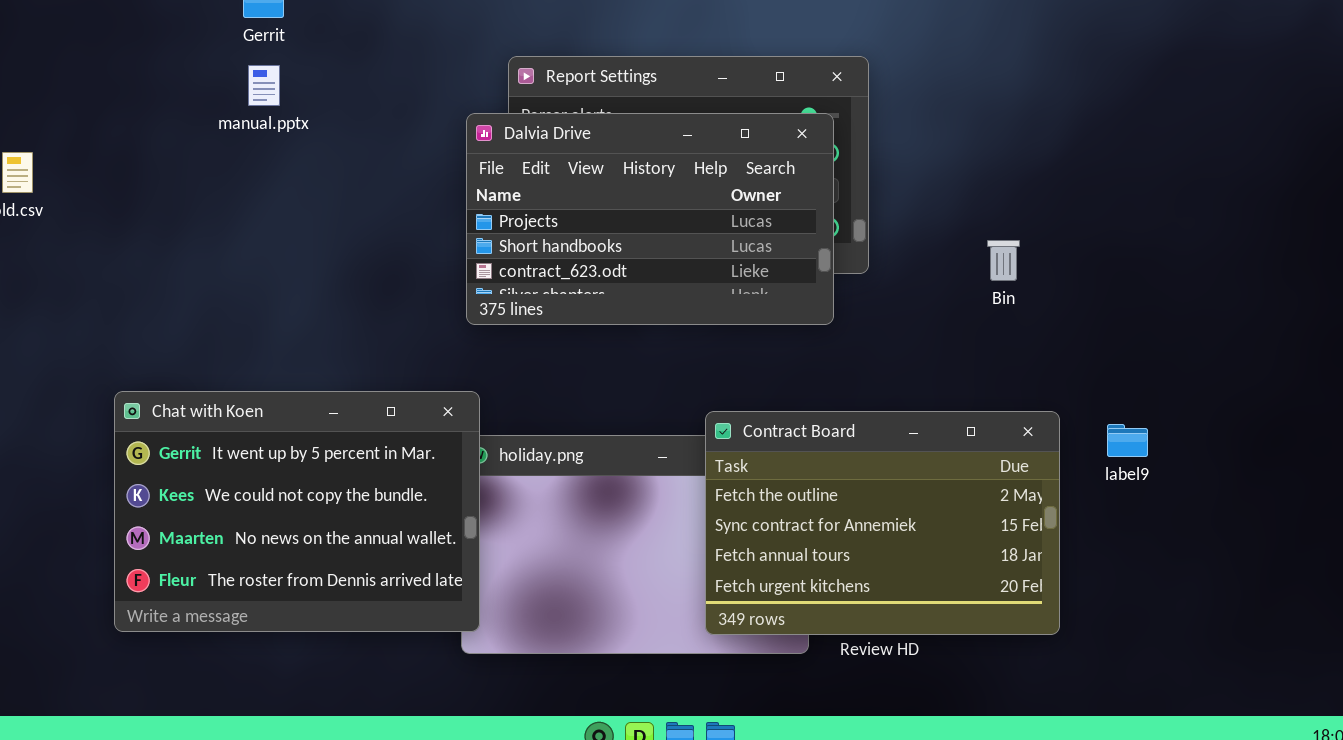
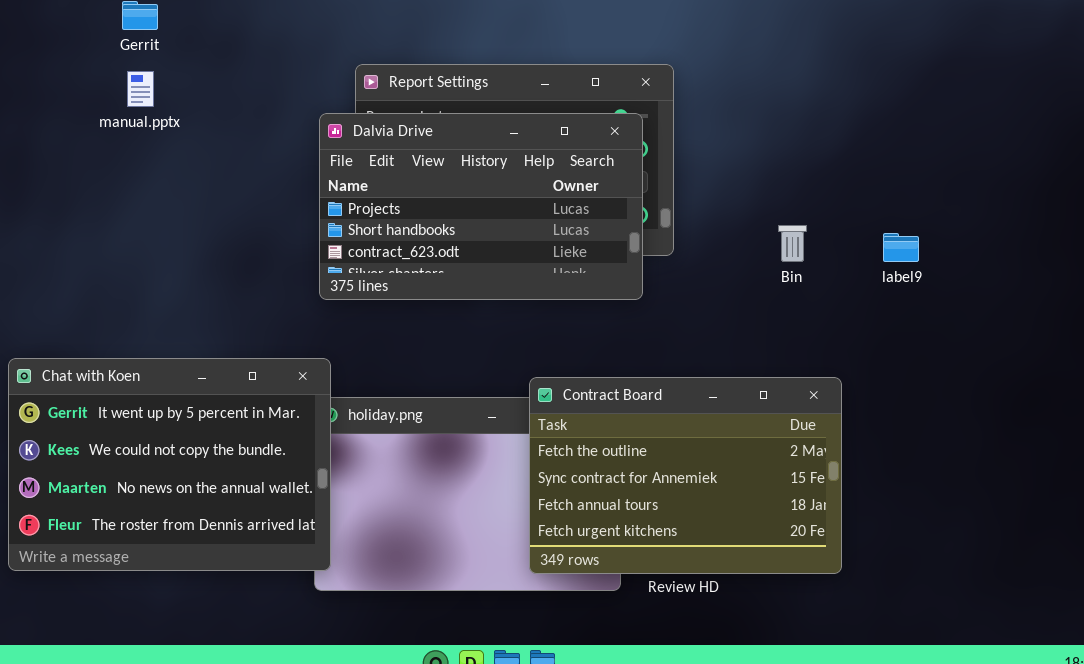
label9: [1107,424,1148,457] -> [883,233,919,262], moved

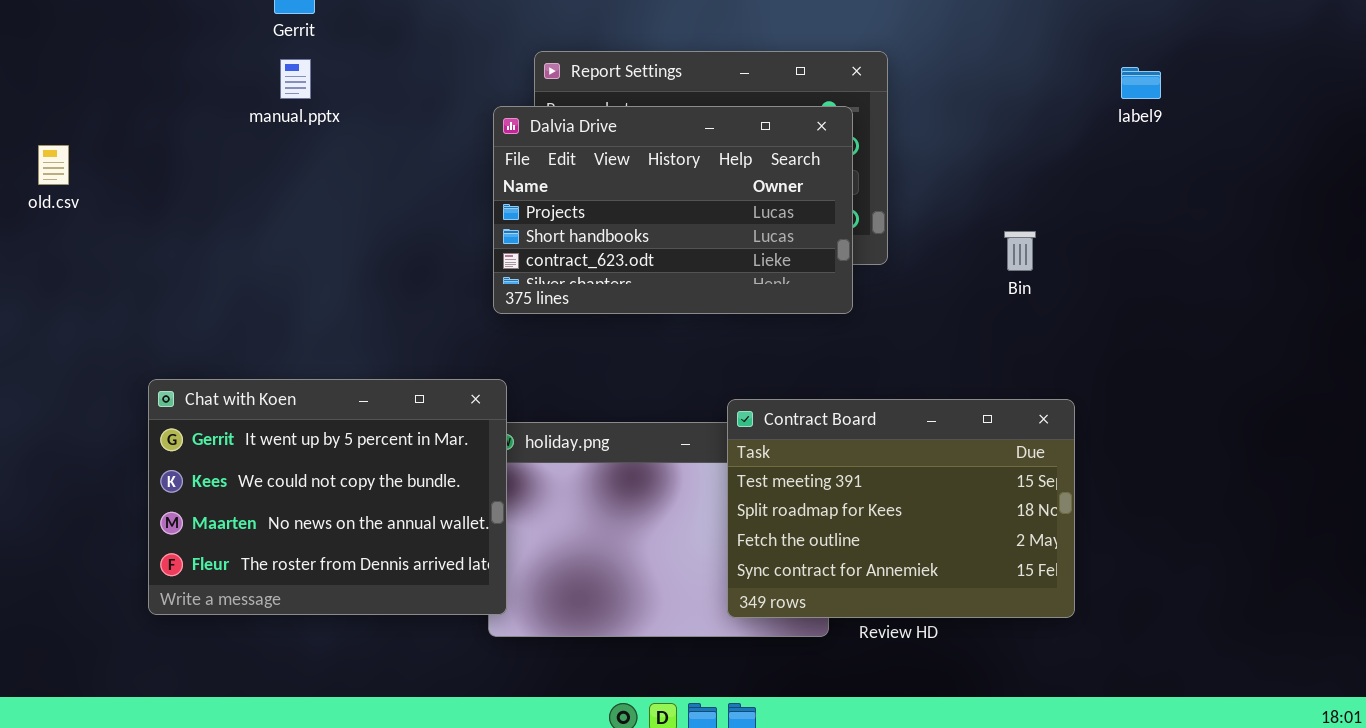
label9: [883,233,919,262] -> [1121,67,1161,99], moved
Contract Board: [529,377,842,574] -> [727,399,1075,618], scrolled up 2 rows

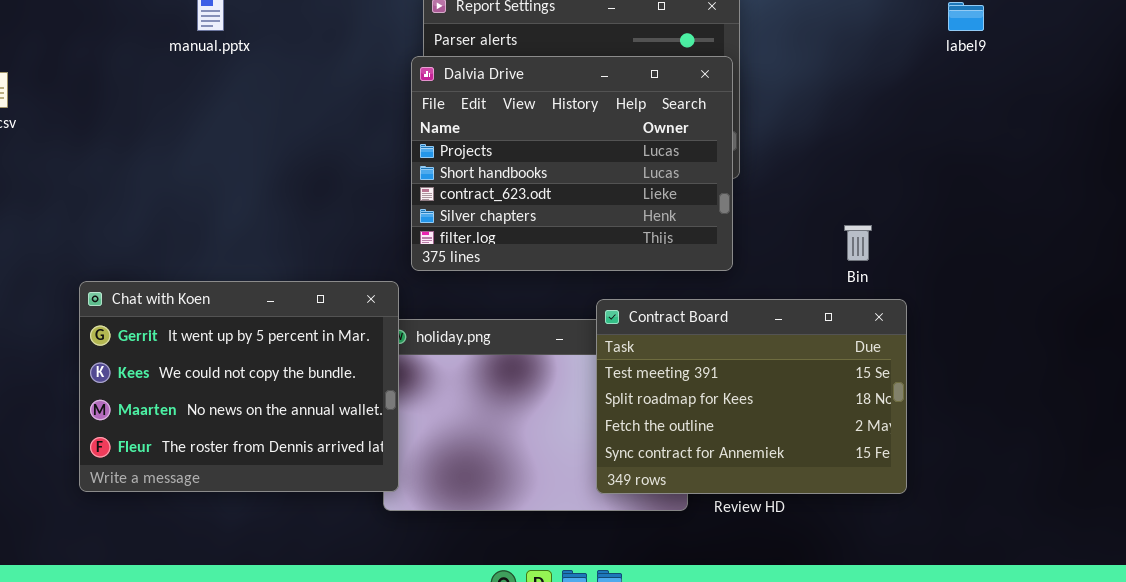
Dalvia Drive: [493,106,853,314] -> [411,56,733,271], moved, resized
Bin: [1004,231,1036,271] -> [844,225,872,261], moved

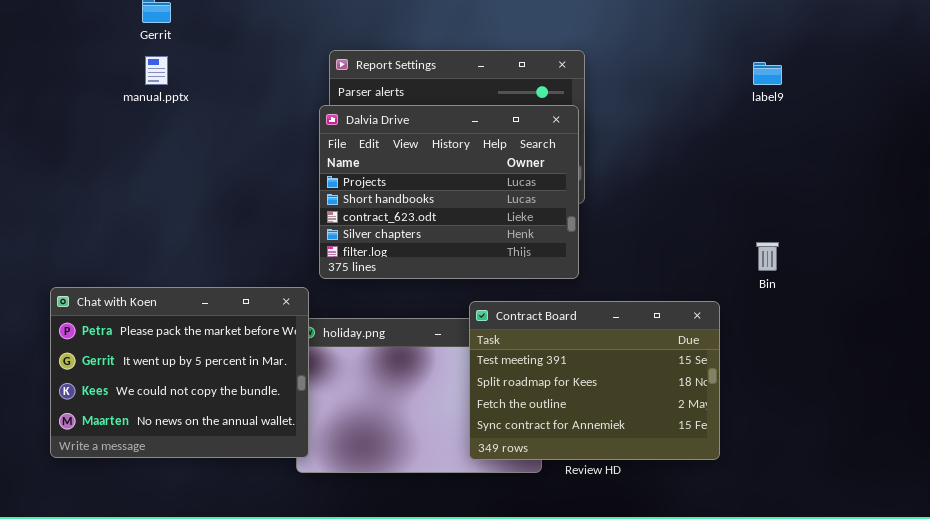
Bin: [844,225,872,261] -> [756,242,779,271], moved
Chat with Koen: [79,281,399,492] -> [50,287,309,458], scrolled up 1 row

